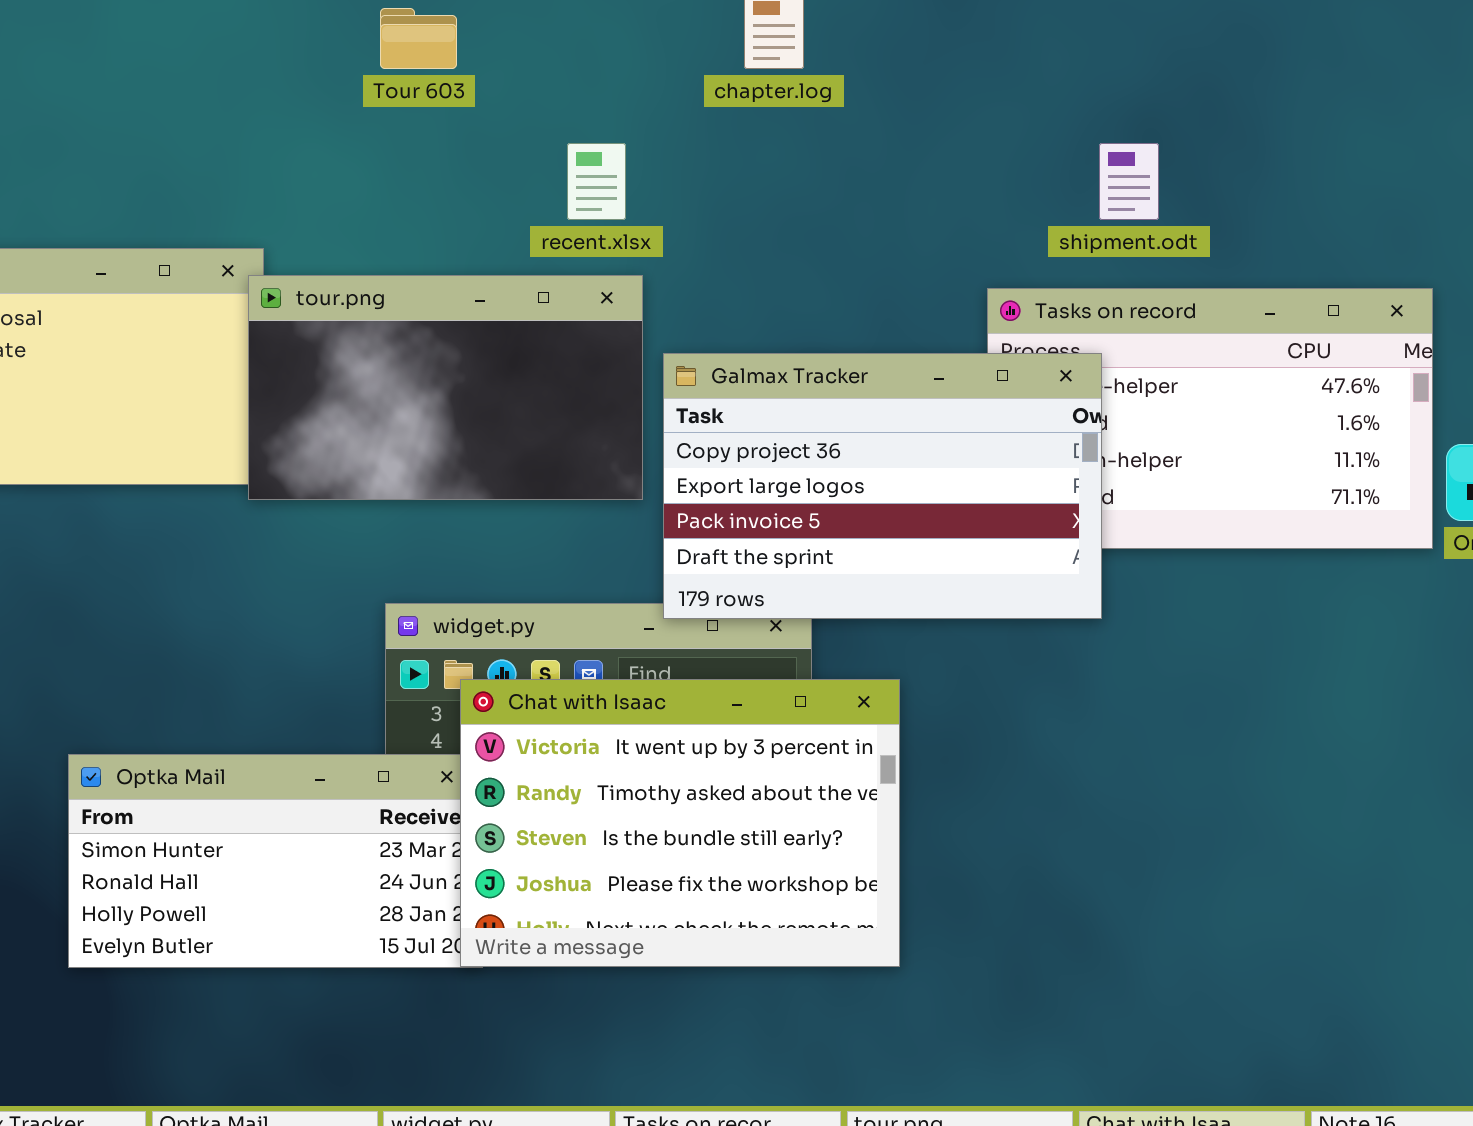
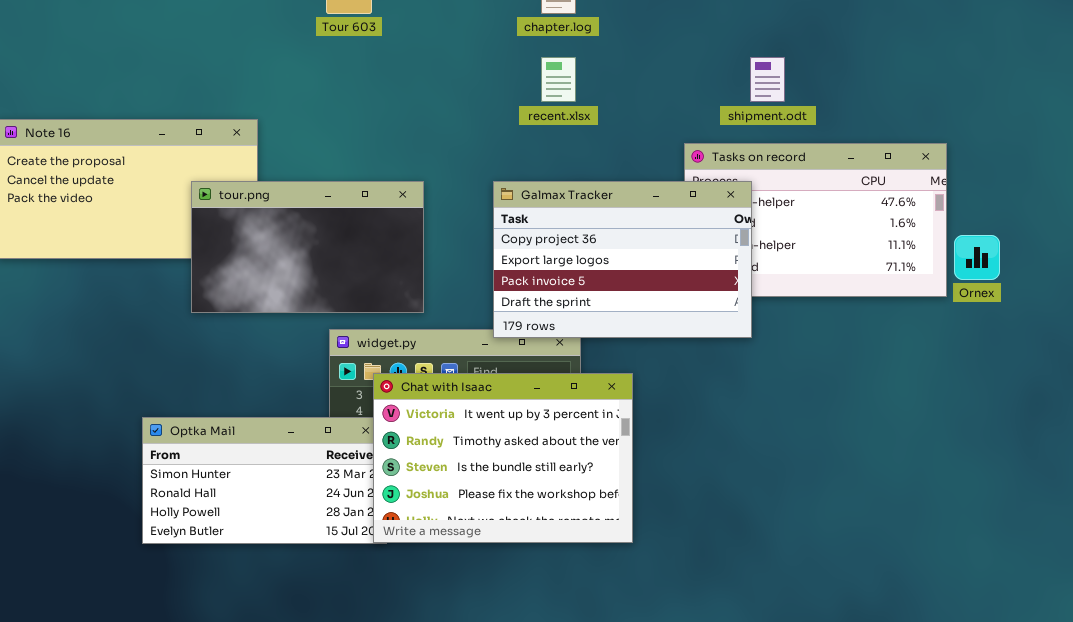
recent.xlsx: [567,143,626,220] -> [541,57,576,102], moved
tour.png: [248,275,643,500] -> [191,181,424,313], moved

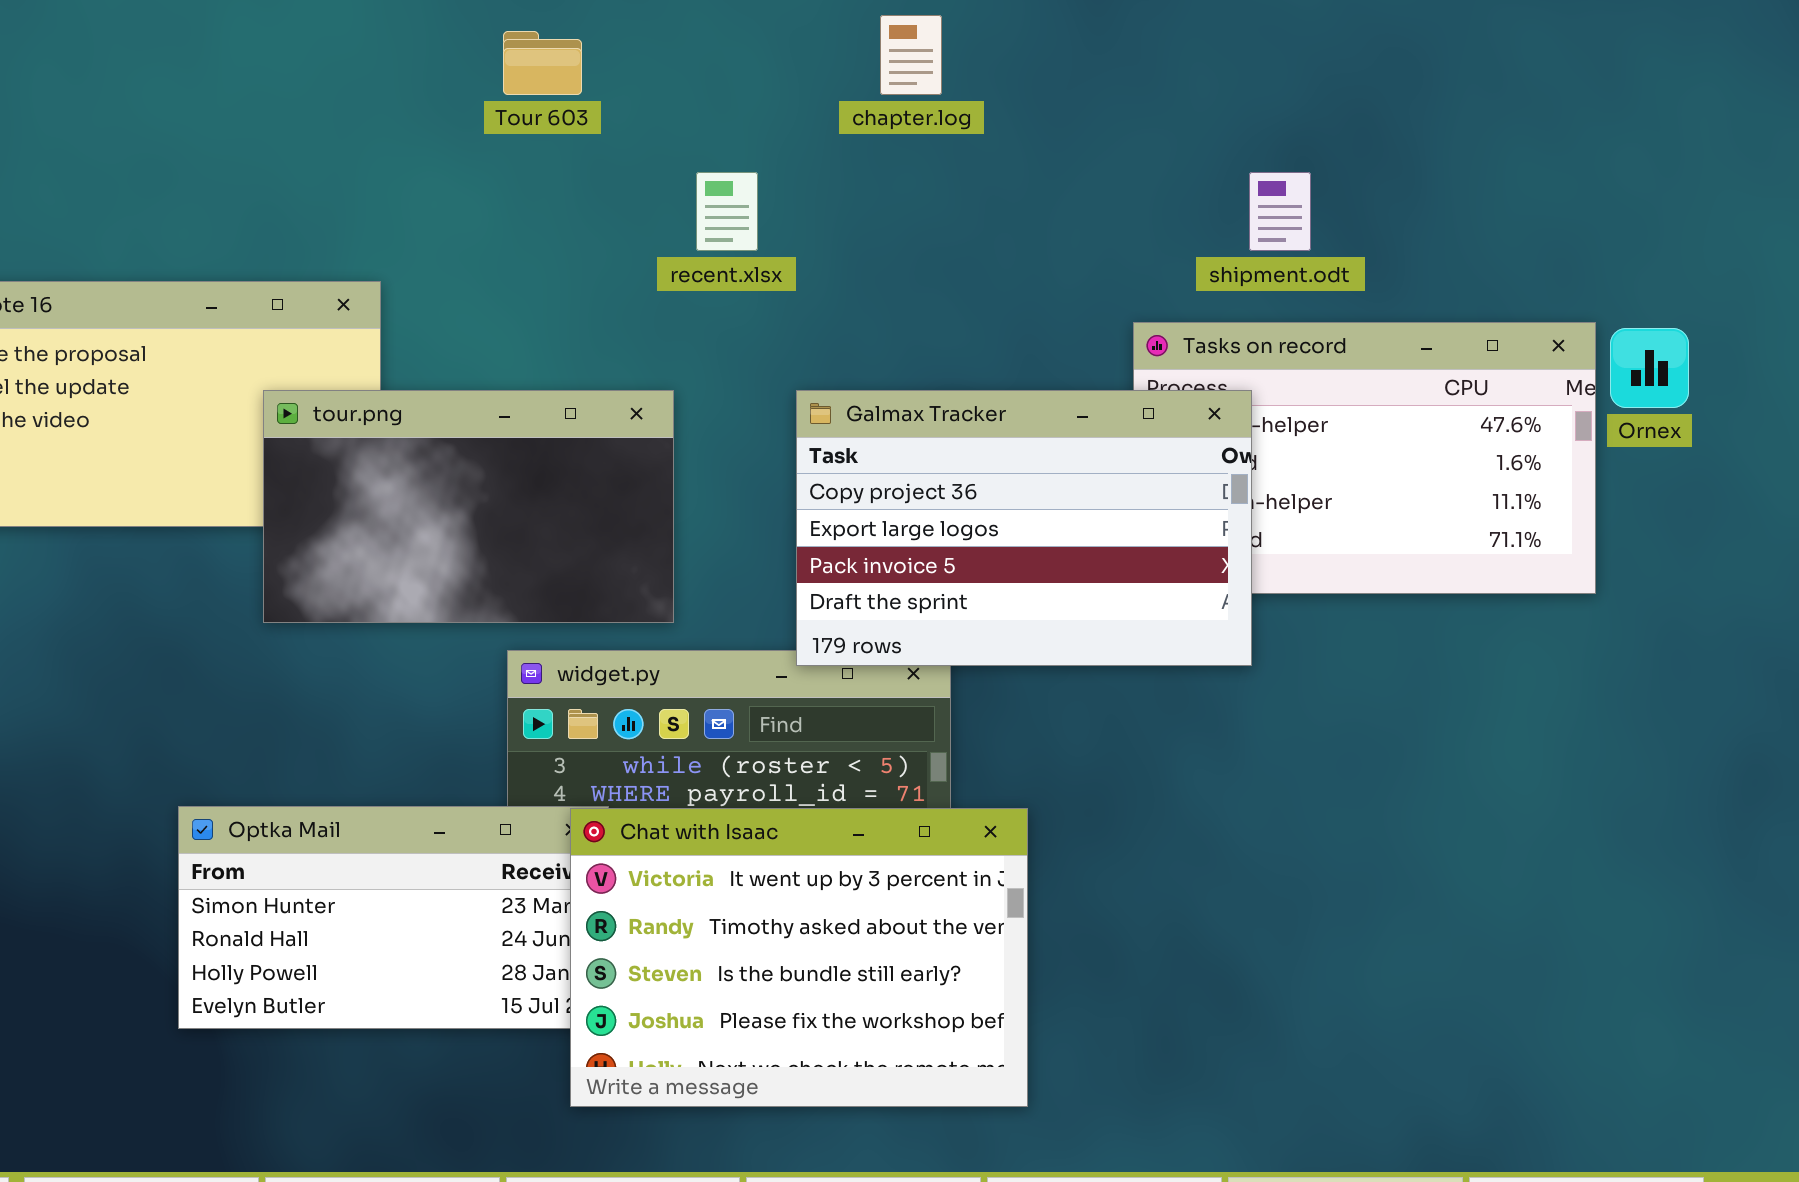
recent.xlsx: [541,57,576,102] -> [696,172,758,251], moved
Ornex: [954,235,1000,280] -> [1610,328,1689,408], moved
Chat with Isaac: [373,373,633,543] -> [570,808,1028,1107], moved

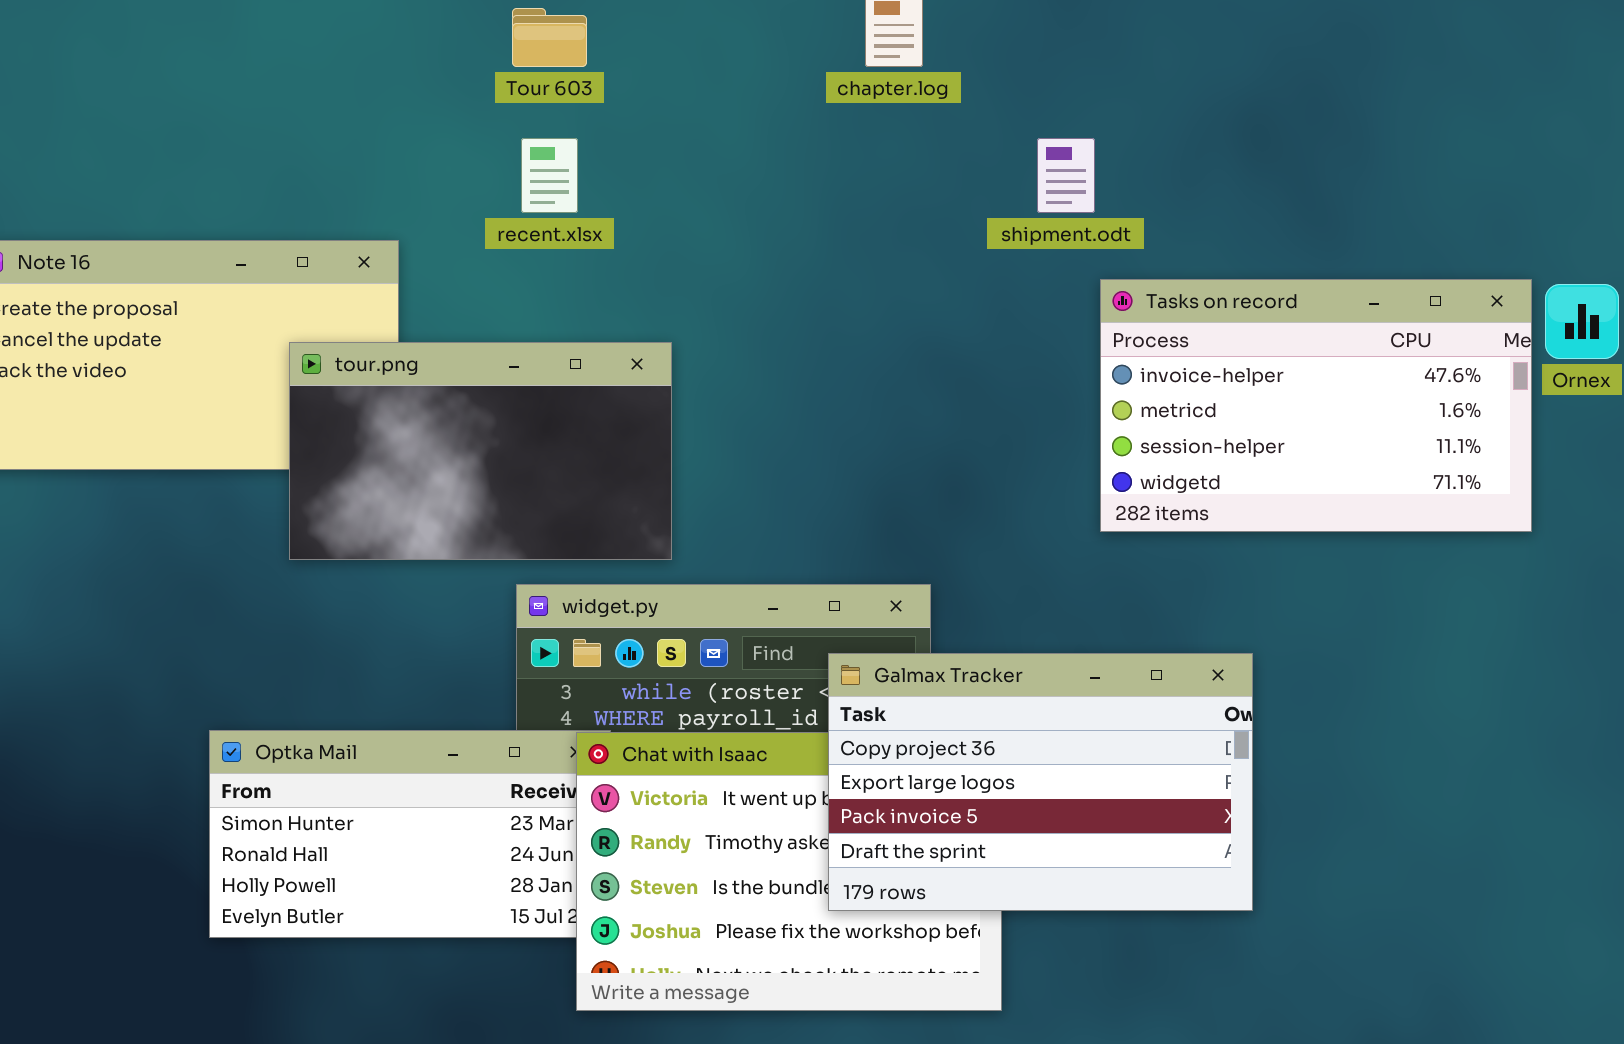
recent.xlsx: [696,172,758,251] -> [521,138,578,213], moved
shipment.odt: [1249,172,1311,251] -> [1037,138,1095,213], moved
Galmax Tracker: [796,390,1252,666] -> [828,653,1253,911], moved

